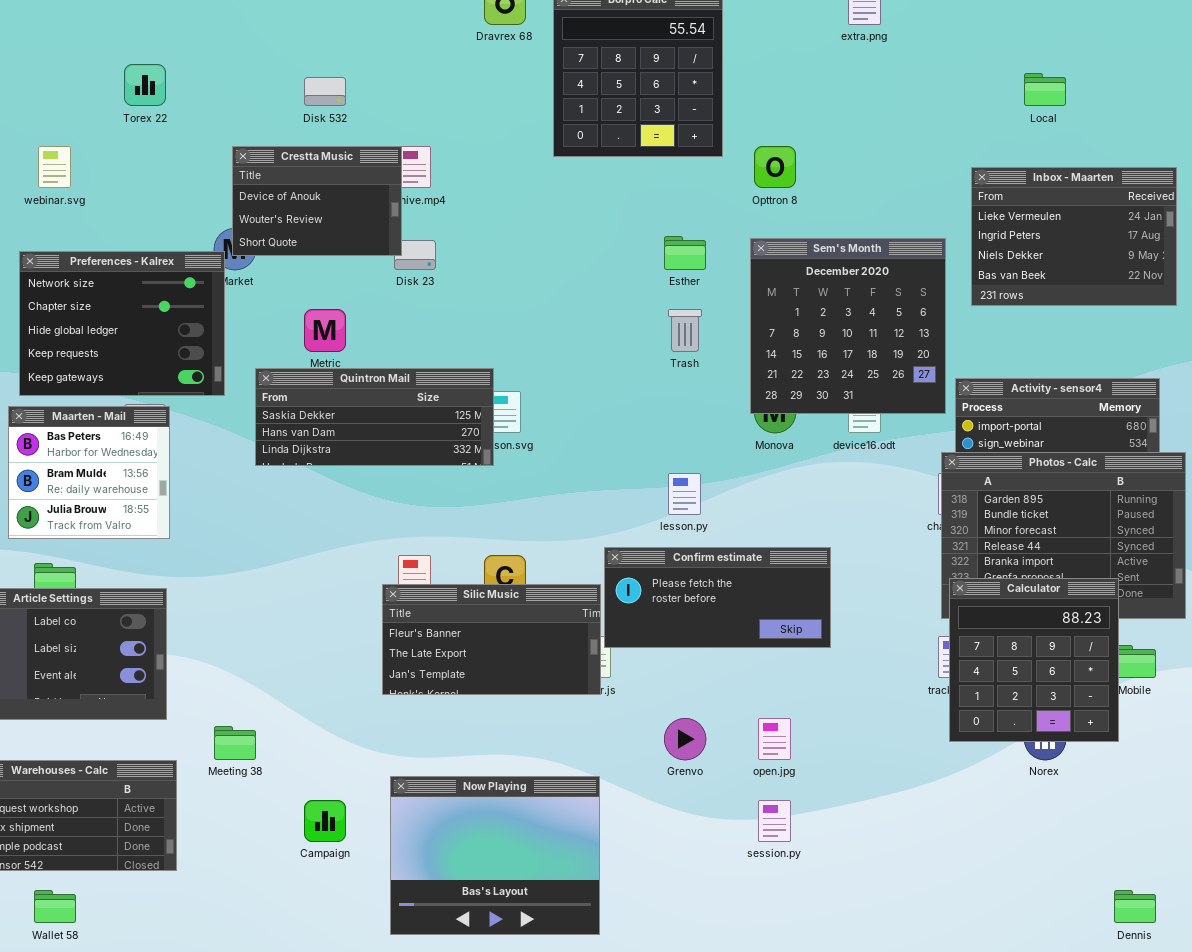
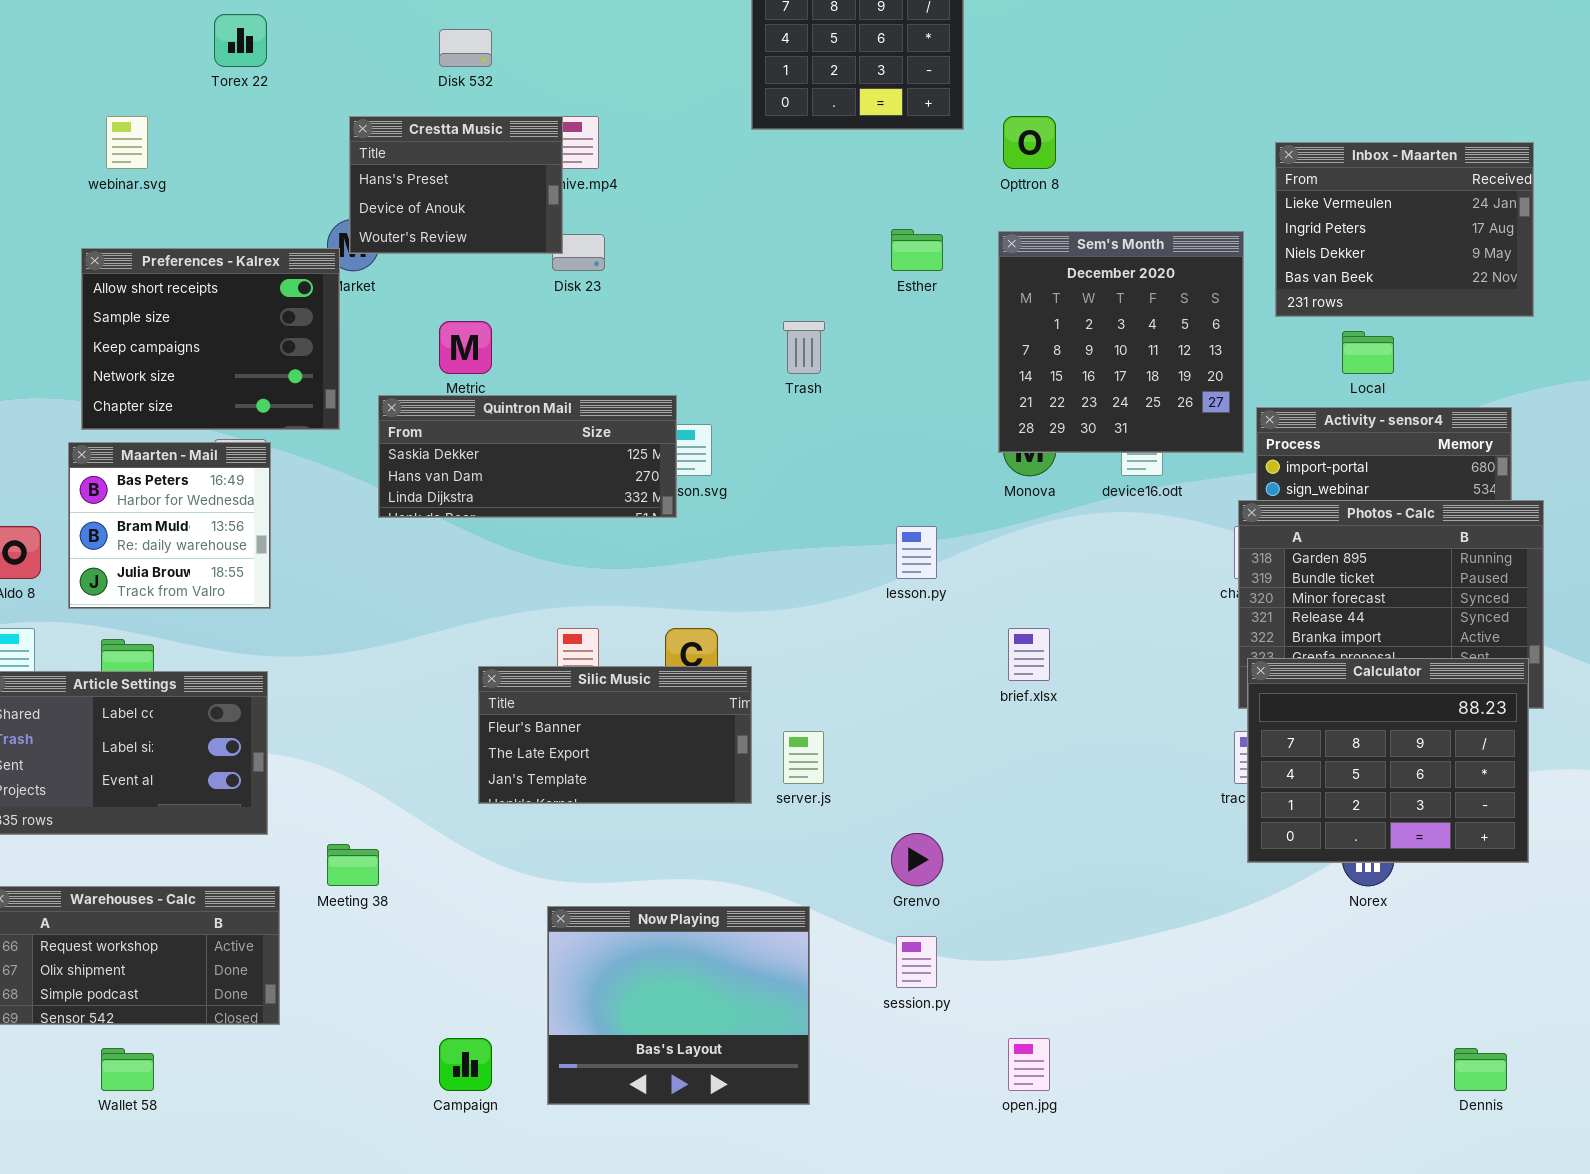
Local: [1024,73,1066,106] -> [1342,331,1394,374], moved
Crestta Music: [232,146,402,256] -> [349,116,563,254], scrolled up 1 row
Preferences - Kalrex: [19,251,225,396] -> [81,248,340,430], scrolled up 3 rows
Trash: [668,309,702,352] -> [783,321,825,374], moved
Confirm estimate: [604,547,831,648] -> none, closed
Calculator: [949,578,1119,742] -> [1247,658,1529,863], resized
Silic Music: [382,584,601,695] -> [478,666,752,804], moved
open.jpg: [758,718,791,760] -> [1008,1038,1050,1091], moved
Campaign: [304,800,346,842] -> [439,1038,492,1091], moved
session.py: [758,800,791,842] -> [896,936,937,988], moved

